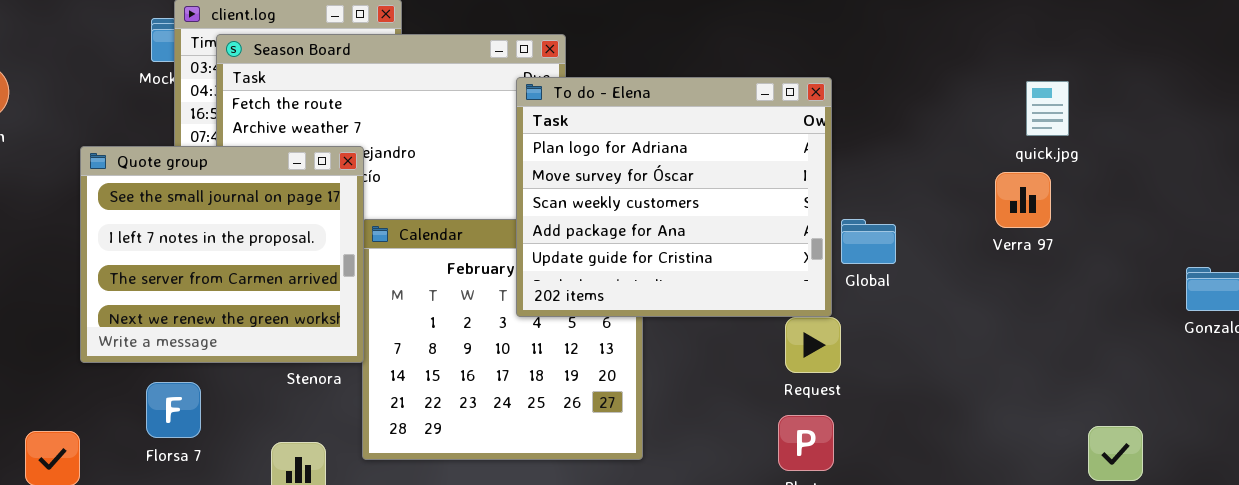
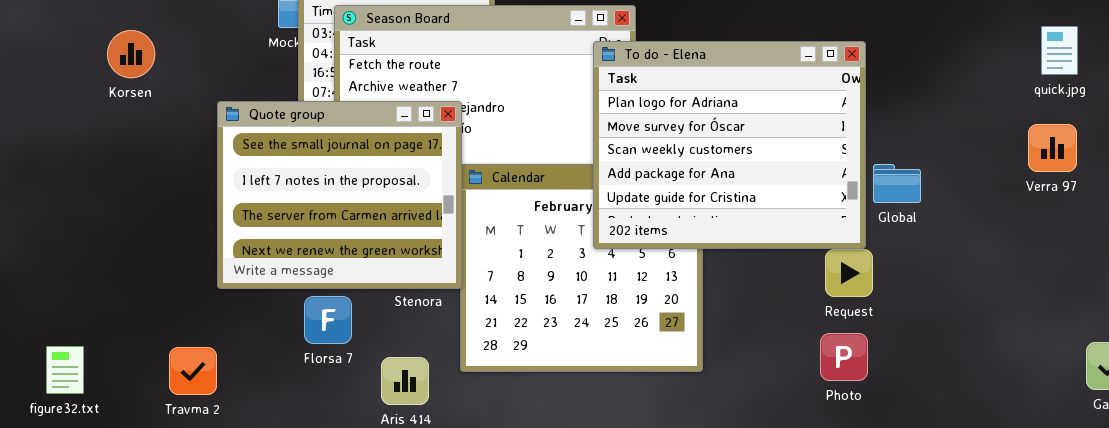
quick.jpg: [1026,81,1069,136] -> [1041,26,1078,75], moved
Verra 97: [995,172,1051,228] -> [1028,124,1077,172], moved
Florsa 7: [146,382,201,438] -> [304,296,352,344], moved

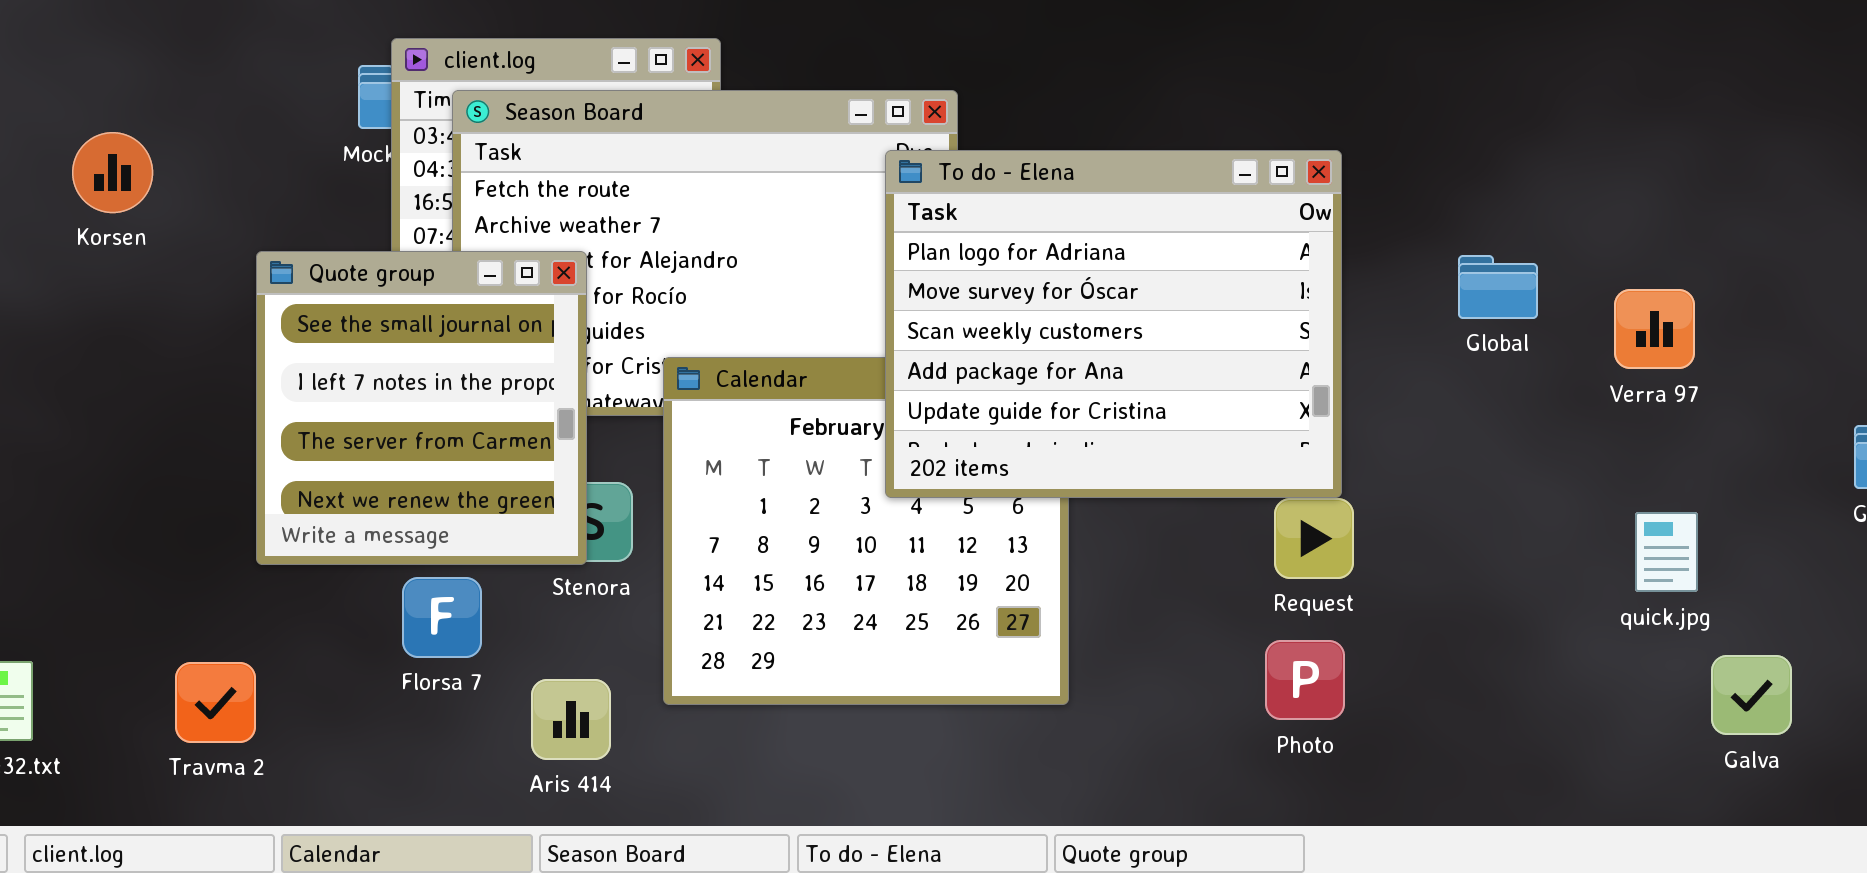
quick.jpg: [1041,26,1078,75] -> [1635,512,1698,592], moved
Quote group: [217,101,462,289] -> [256,251,587,565], resized
Global: [873,164,921,203] -> [1458,255,1538,319], moved

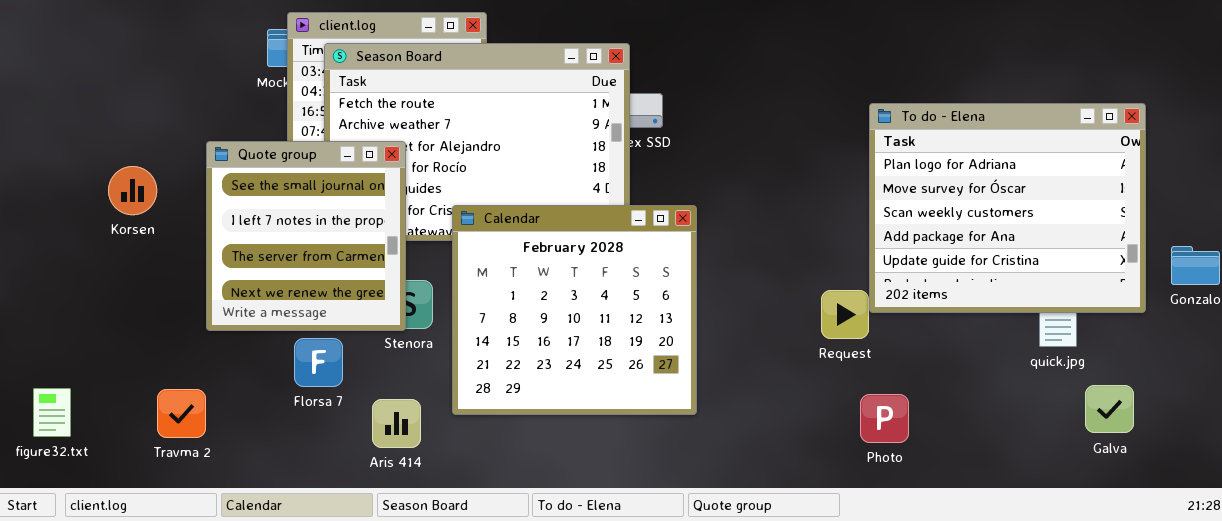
Korsen: [72,132,153,213] -> [108,166,157,215], moved
To do - Elena: [885,150,1342,498] -> [869,103,1146,313], moved
Photo: [1265,640,1345,720] -> [860,394,909,443], moved

